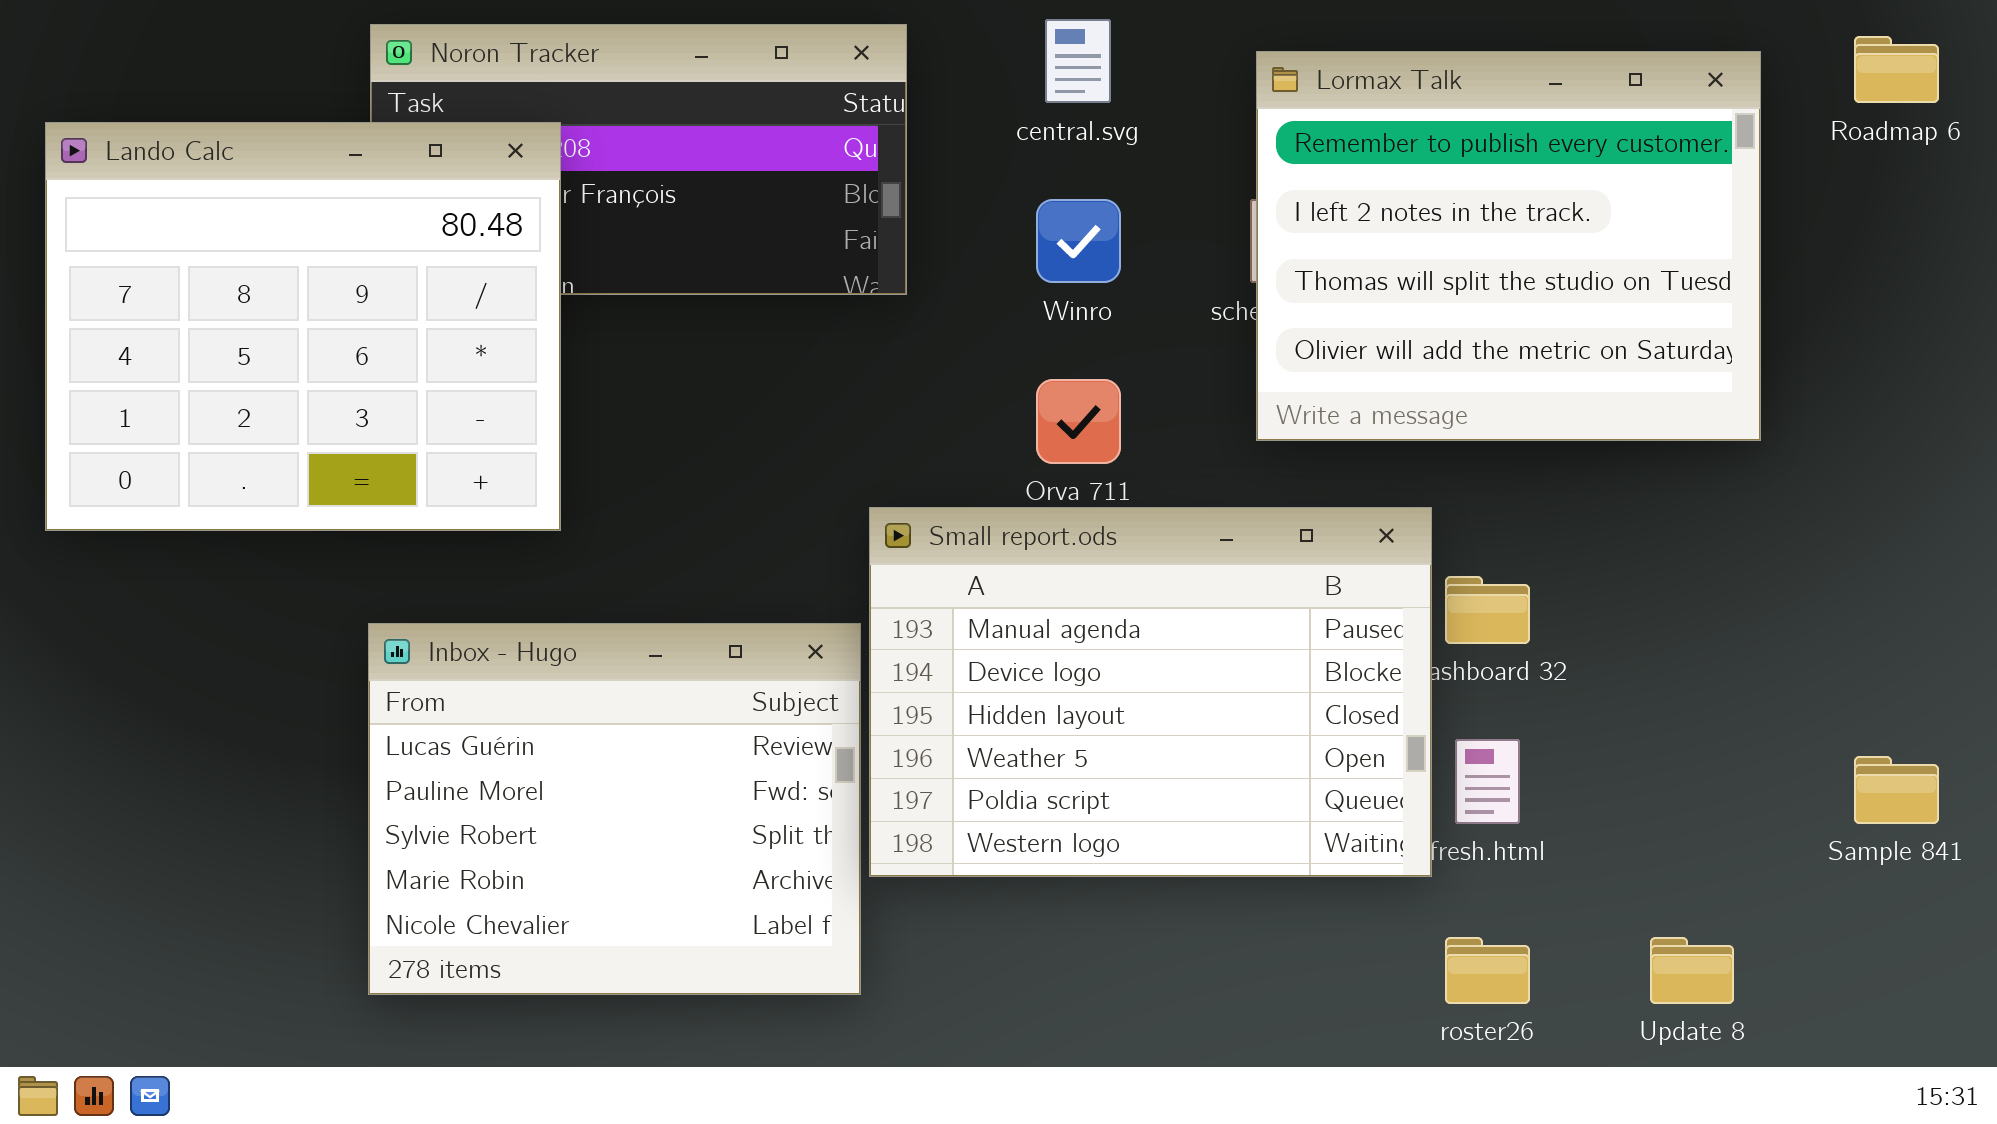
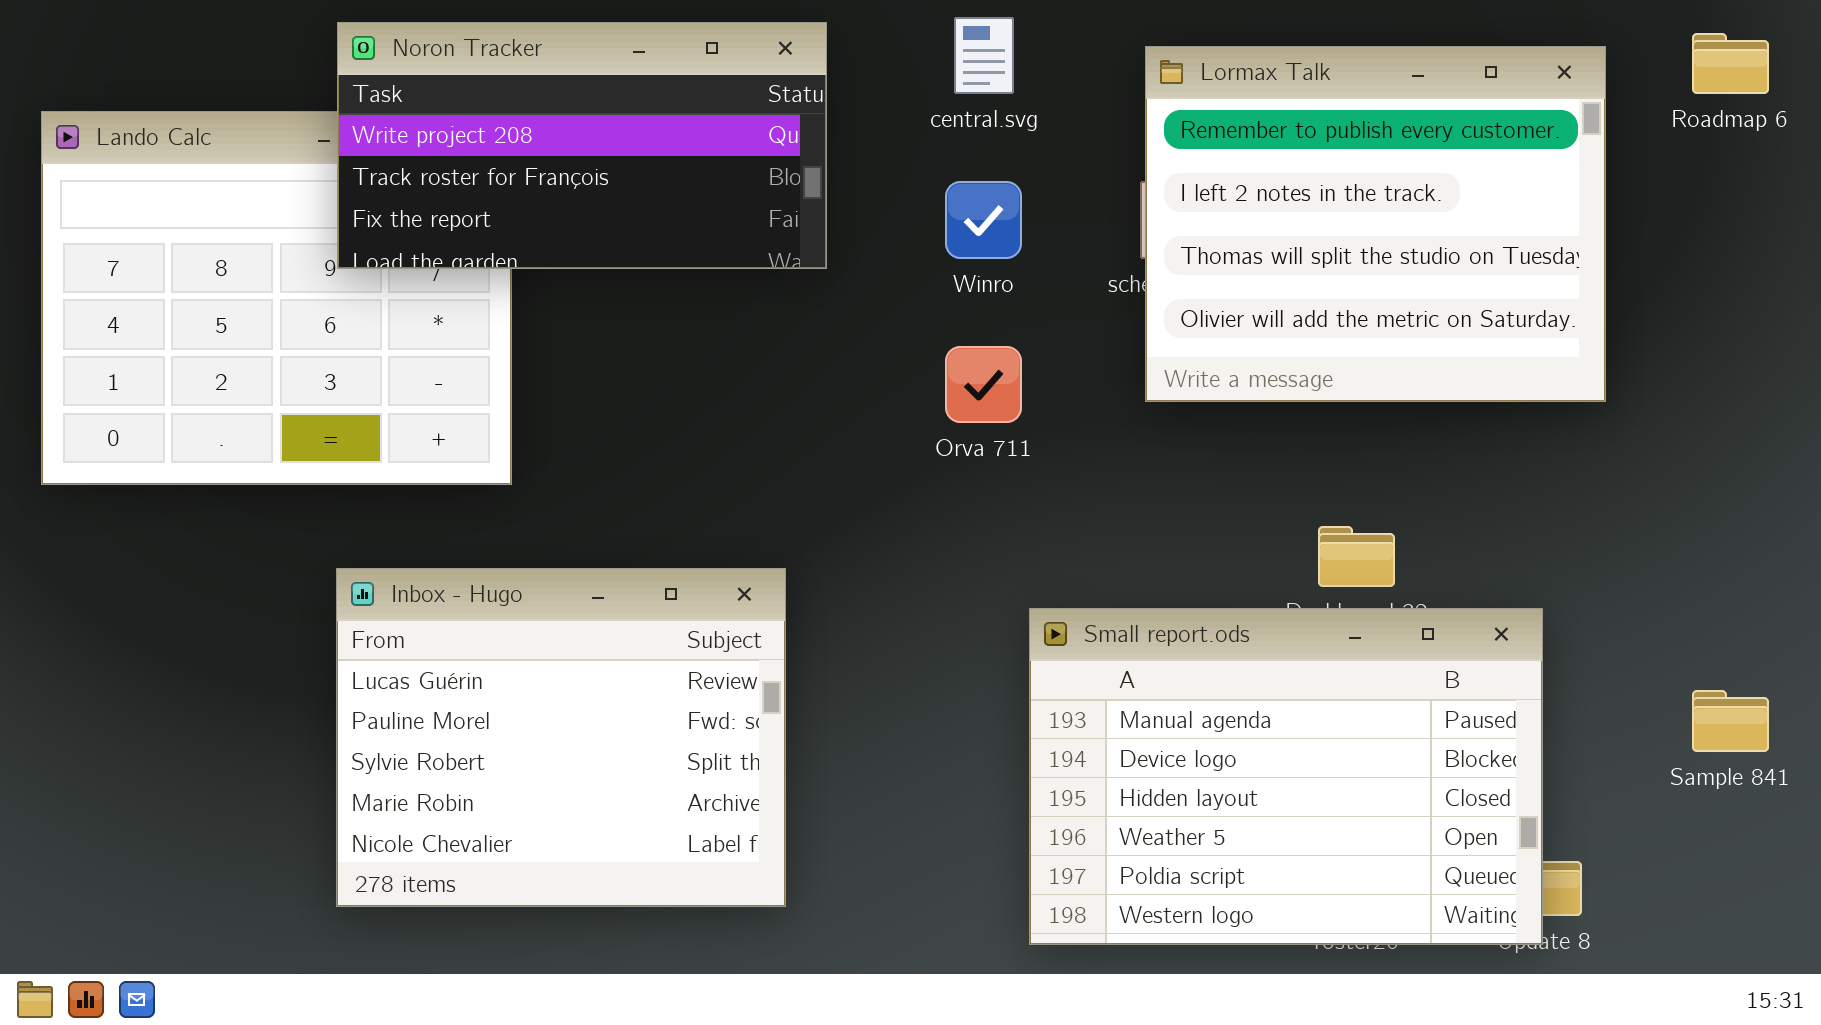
Noron Tracker: [370,24,907,295] -> [337,22,827,269], raised
Small report.ods: [869,507,1432,877] -> [1029,608,1543,945], moved

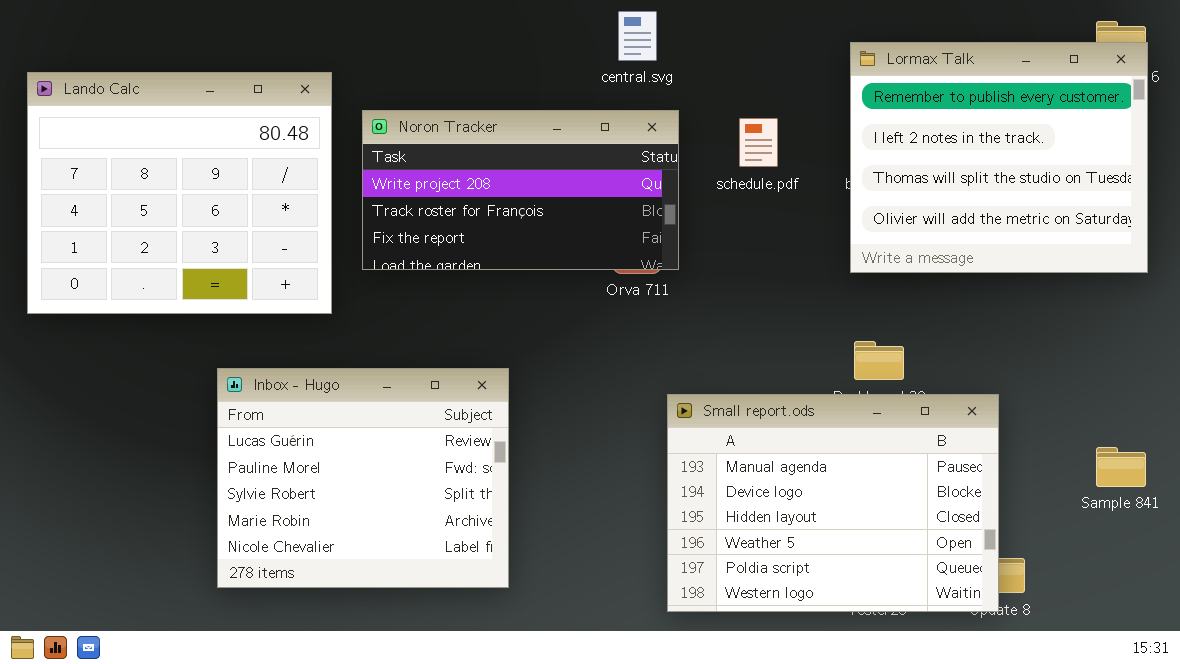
Noron Tracker: [337,22,827,269] -> [362,110,679,270], moved
Lormax Talk: [1145,46,1606,402] -> [850,42,1148,273], moved

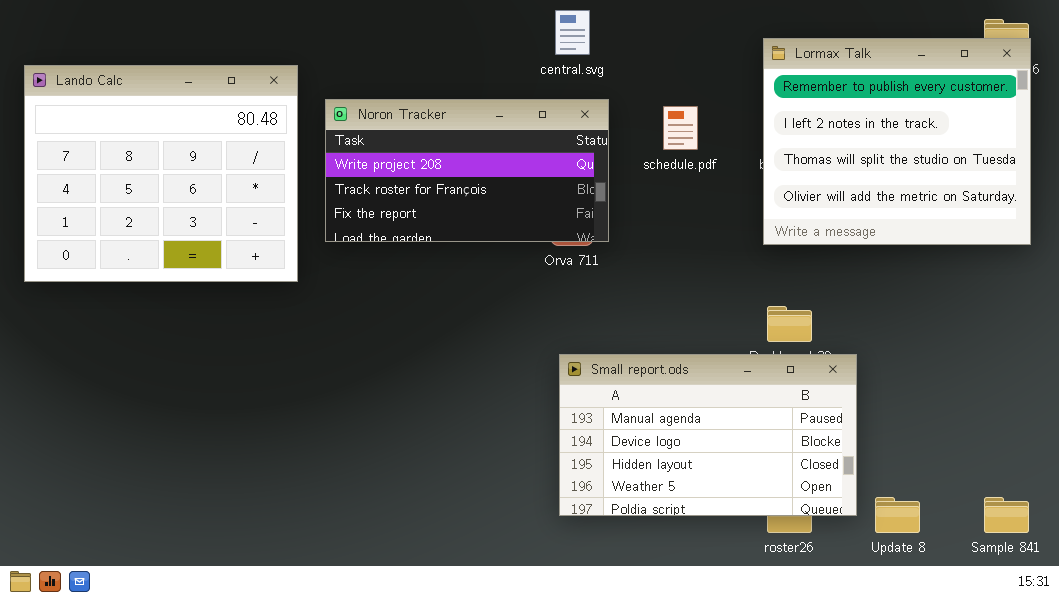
Inbox - Hugo: [217,368,509,588] -> none, closed
Small report.ods: [667,394,999,612] -> [559,354,857,516], moved, resized
Sample 841: [1096,447,1146,487] -> [984,497,1029,533], moved

